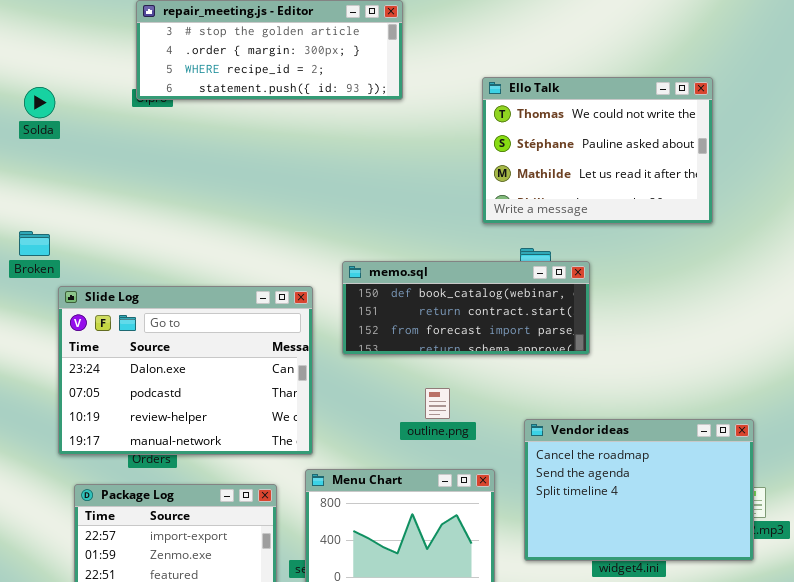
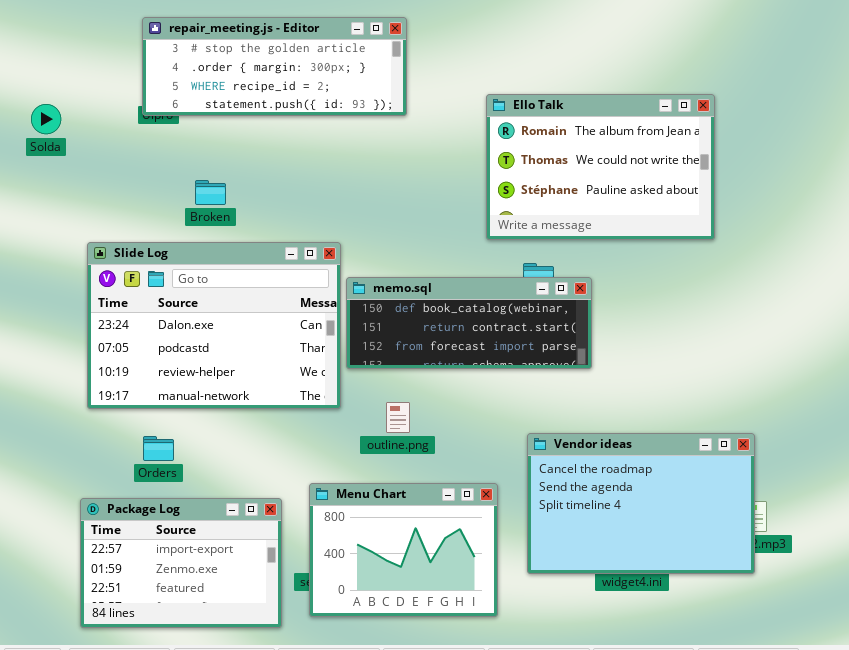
Ello Talk: [482,77,713,224] -> [486,94,715,240], scrolled up 1 row
Broken: [19,231,50,256] -> [195,180,226,205], moved
Slide Log: [58,286,313,455] -> [87,242,341,409], moved
outline.png: [425,388,450,419] -> [386,402,410,433], moved

